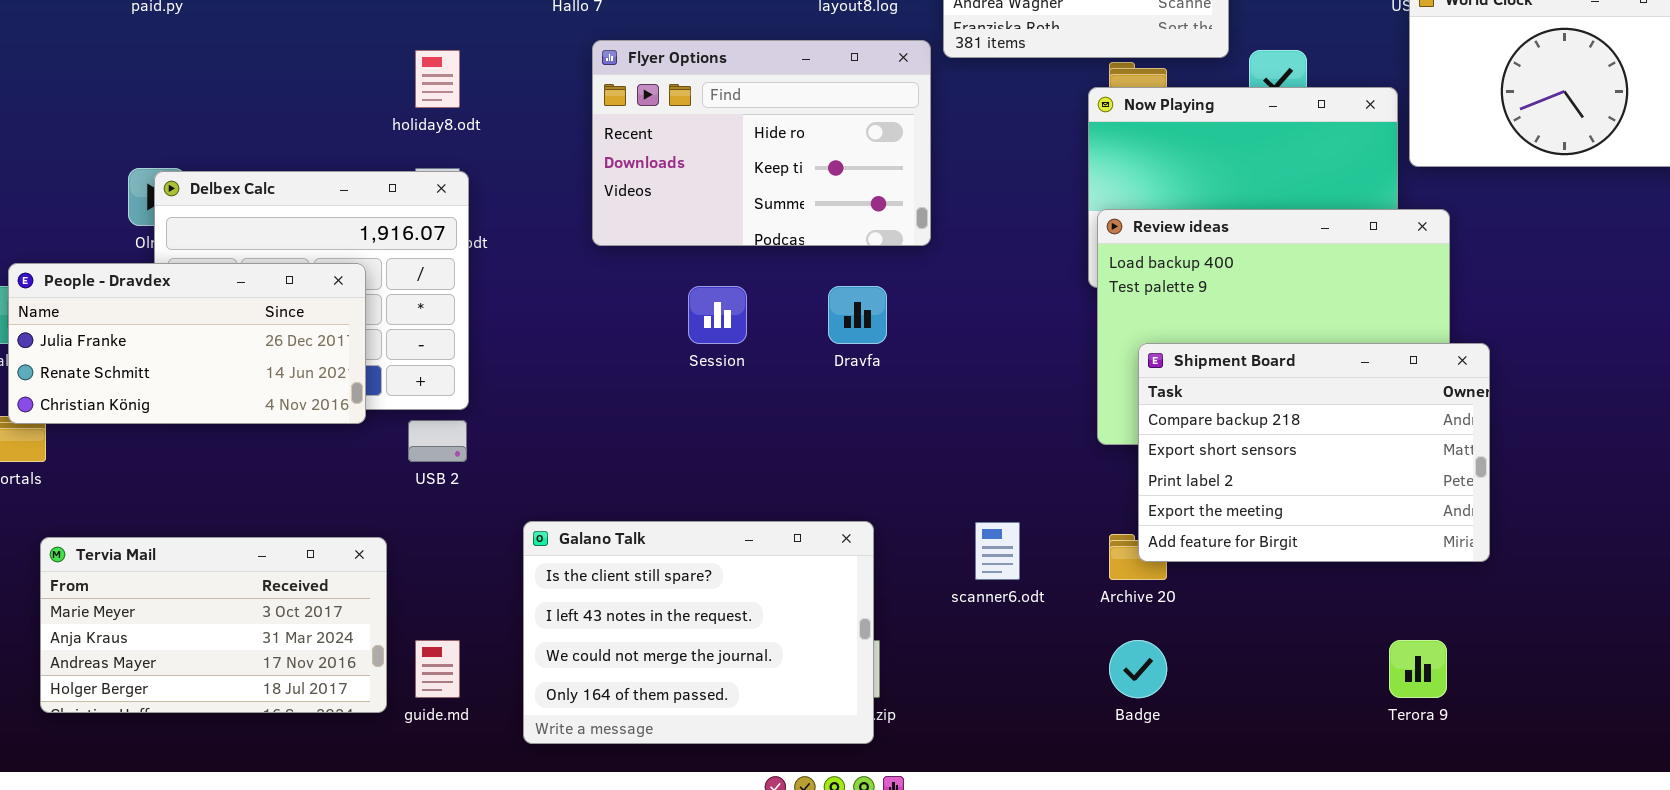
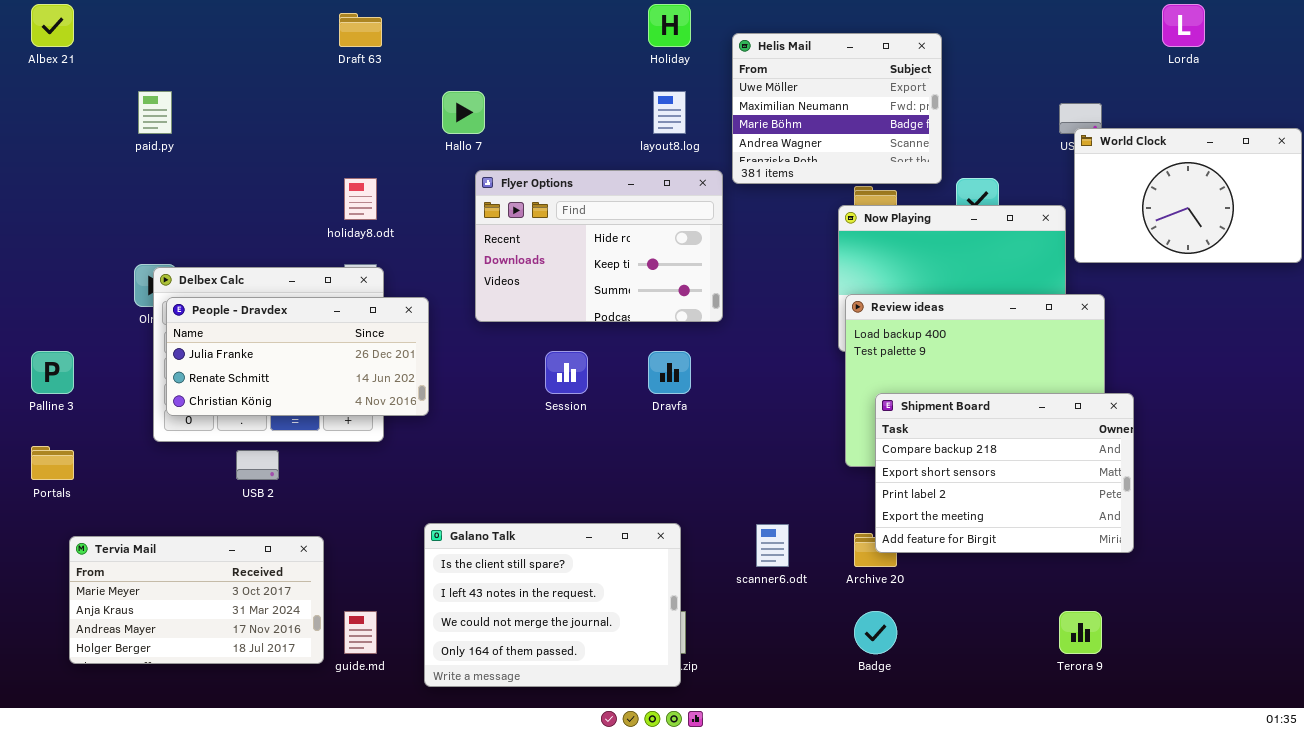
People - Dravdex: [8,263,366,424] -> [166,297,429,416], moved
USB 2: [408,420,467,462] -> [236,450,279,480], moved

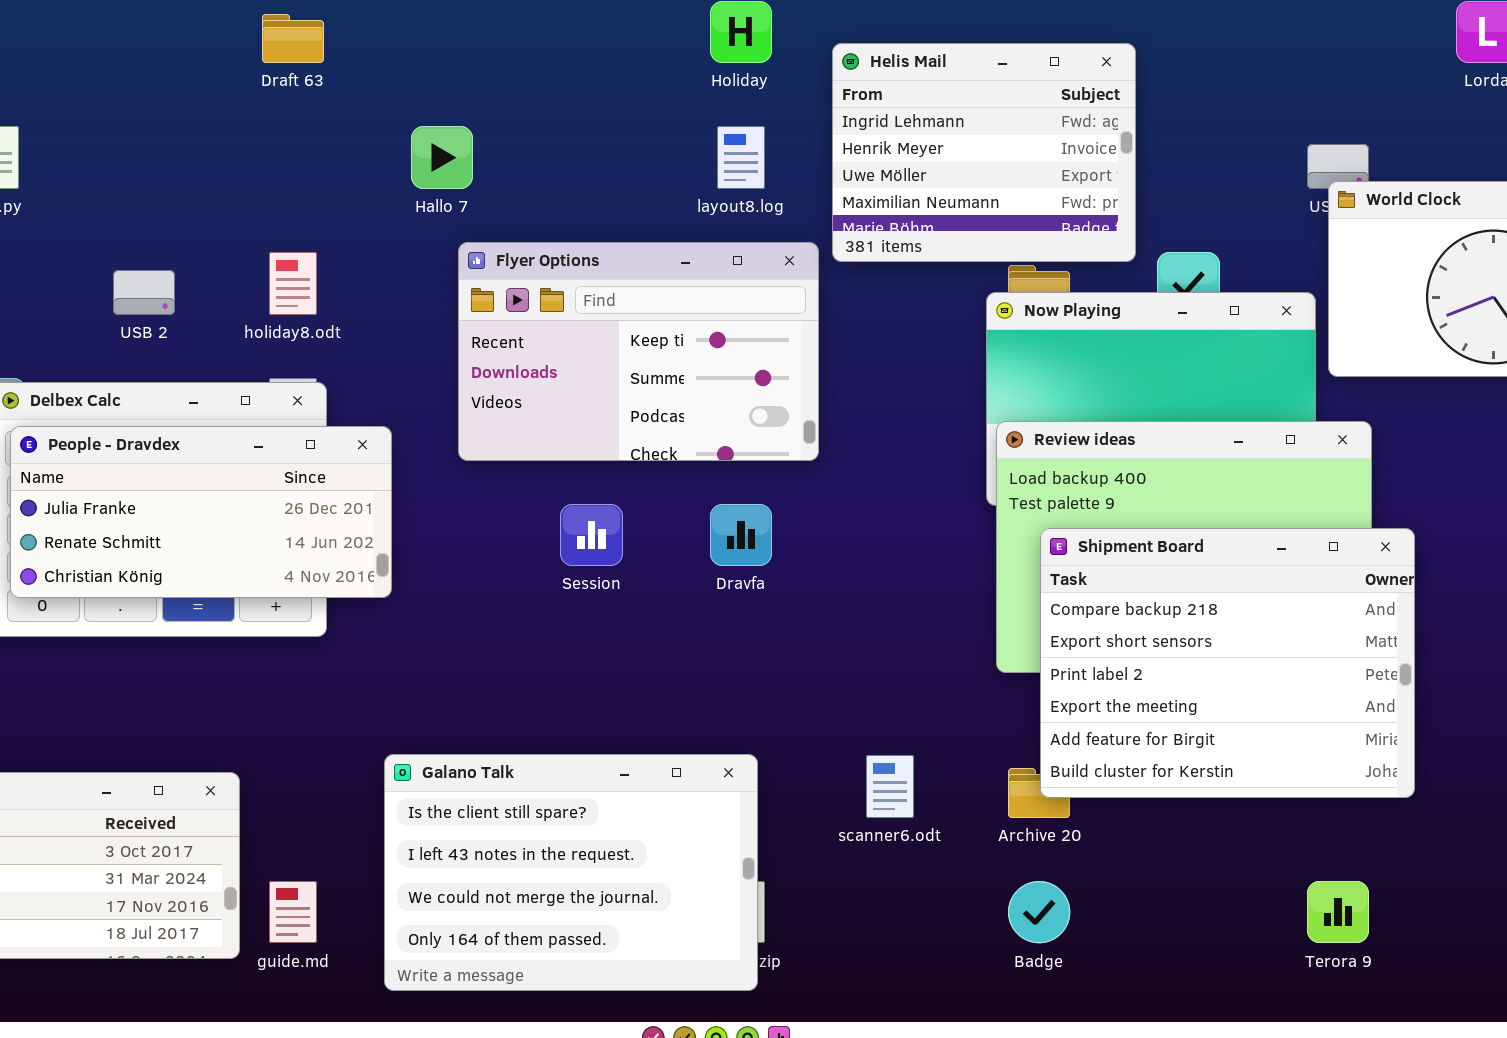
Helis Mail: [732,33,942,184] -> [832,43,1136,262], scrolled up 2 rows
Flyer Options: [475,170,723,322] -> [458,242,819,461], scrolled down 1 row
Shipment Board: [875,393,1134,553] -> [1040,528,1415,798], resized
USB 2: [236,450,279,480] -> [113,270,175,315], moved

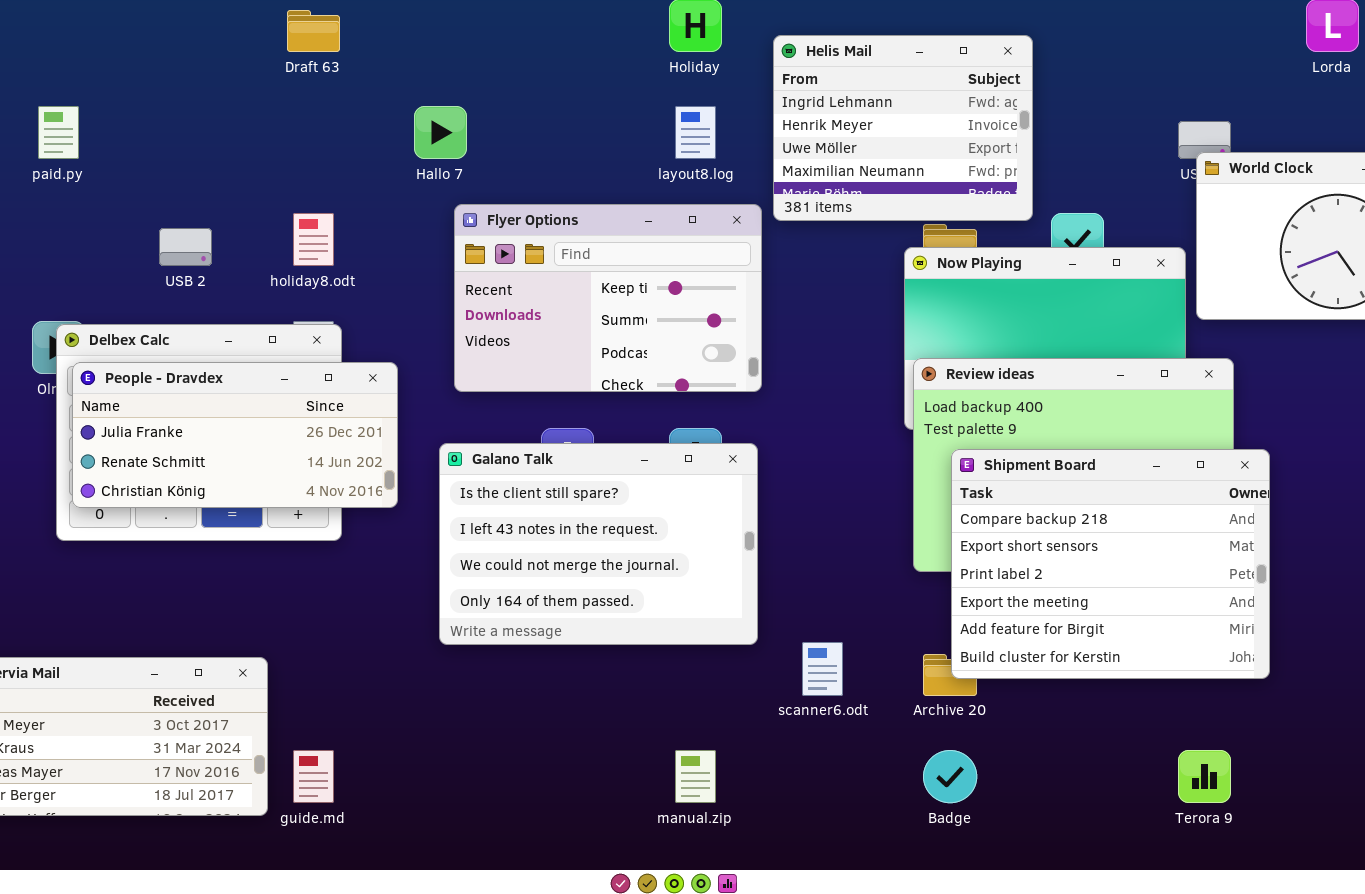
Galano Talk: [384,754,758,991] -> [439,443,758,645], moved

